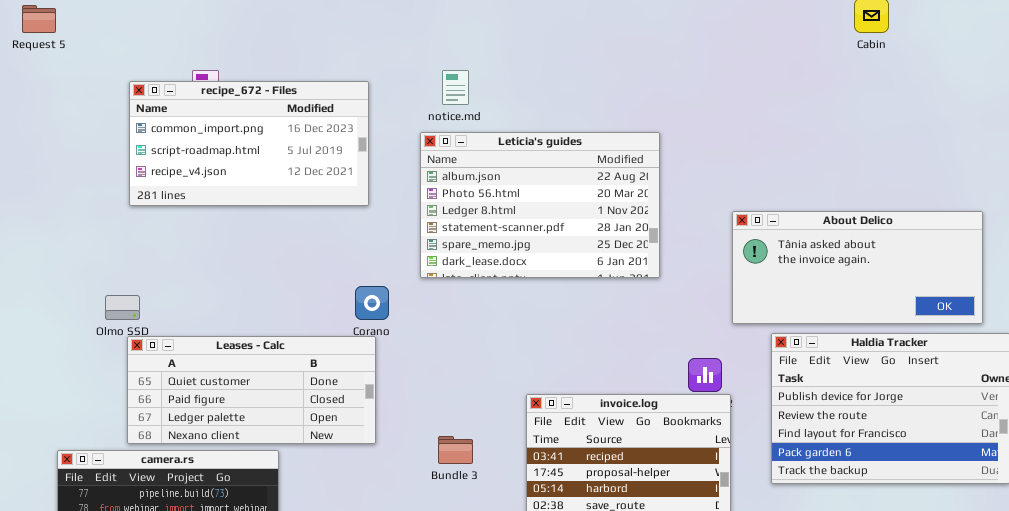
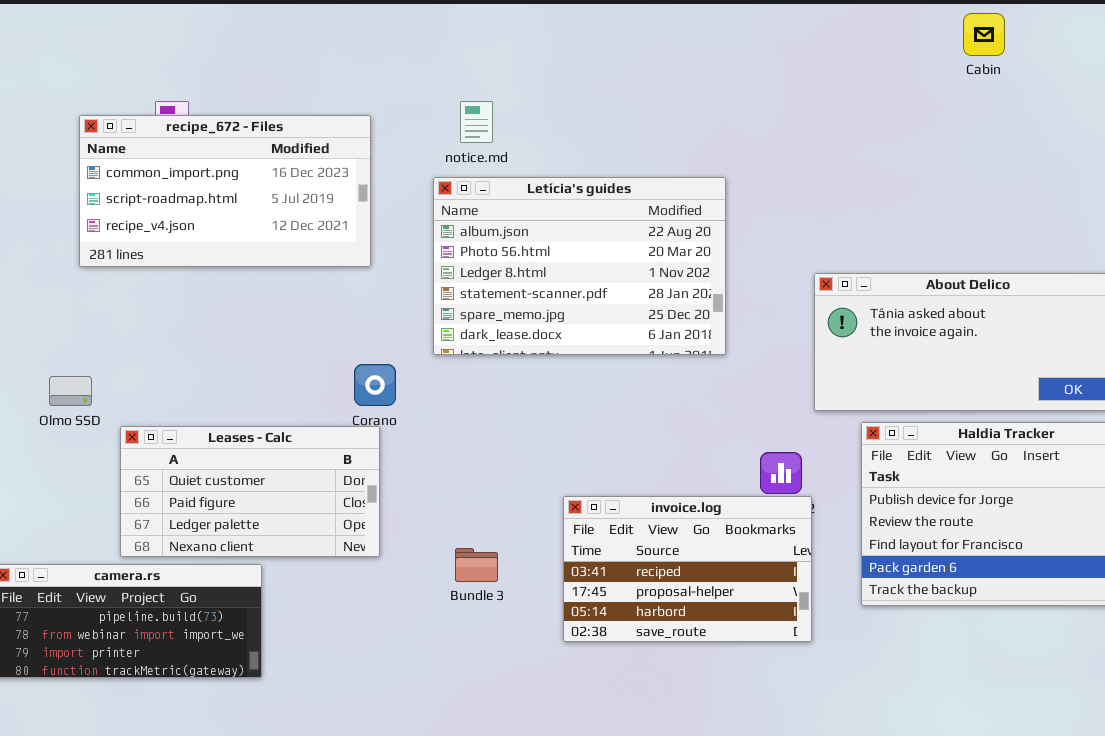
Leases - Calc: [127,336,376,444] -> [120,426,380,557], resized

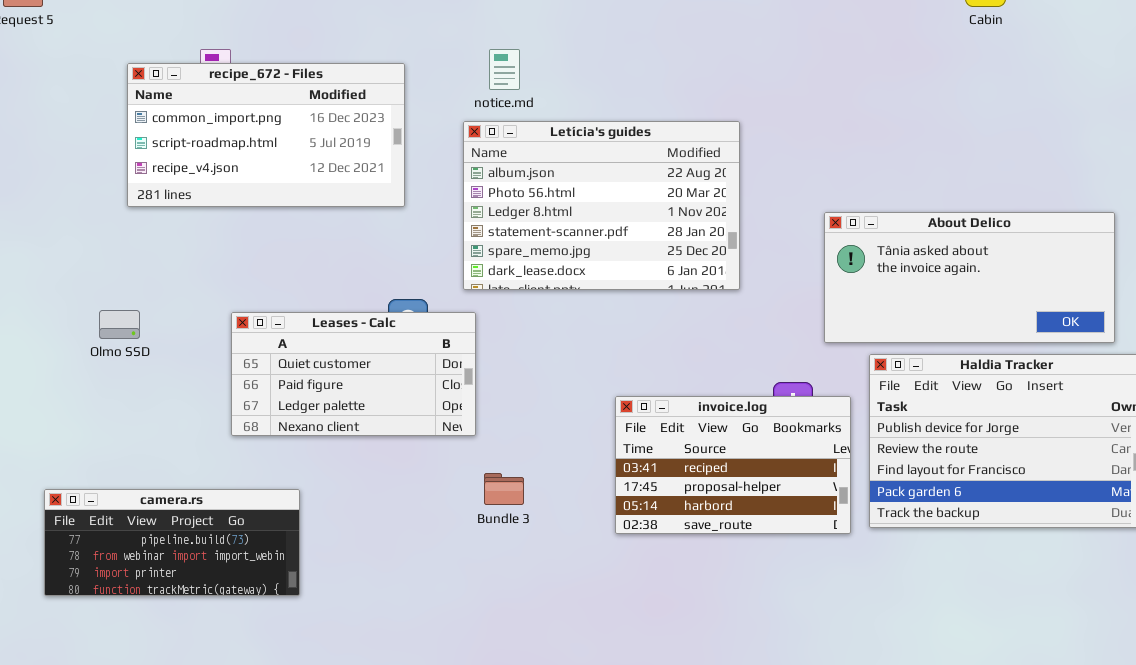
Leases - Calc: [120,426,380,557] -> [231,312,476,436], moved
invoice.log: [563,496,812,642] -> [615,396,851,534], moved

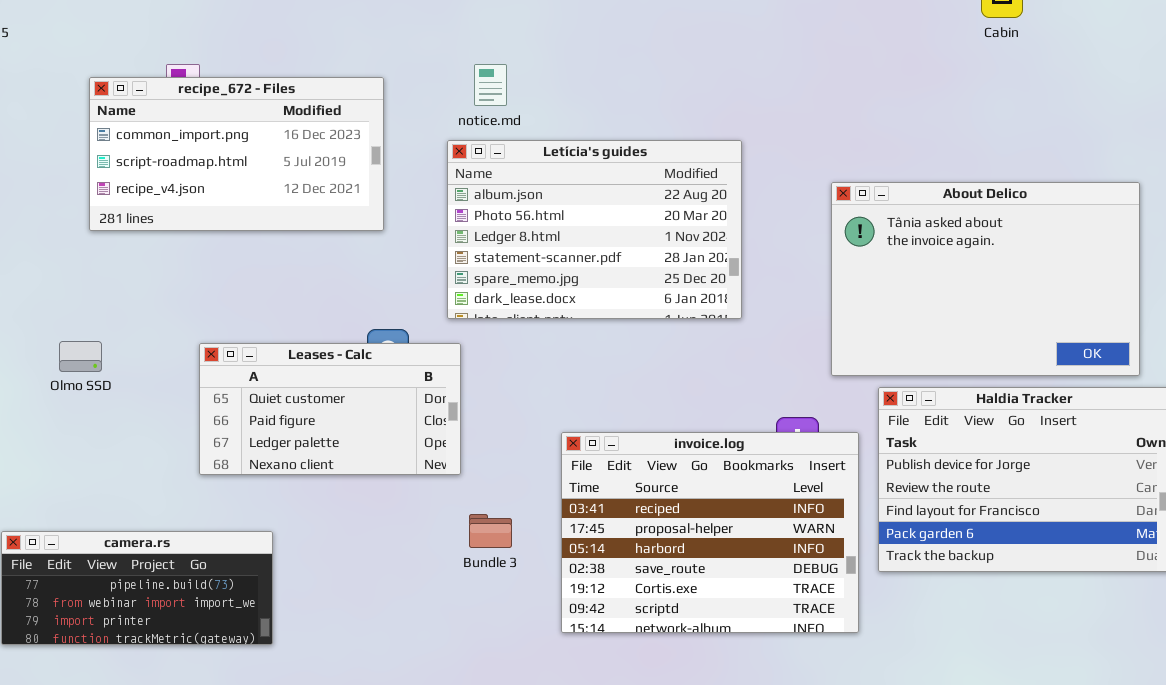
About Delico: [824,212,1115,343] -> [831,182,1140,376], resized
invoice.log: [615,396,851,534] -> [561,432,859,633], resized

